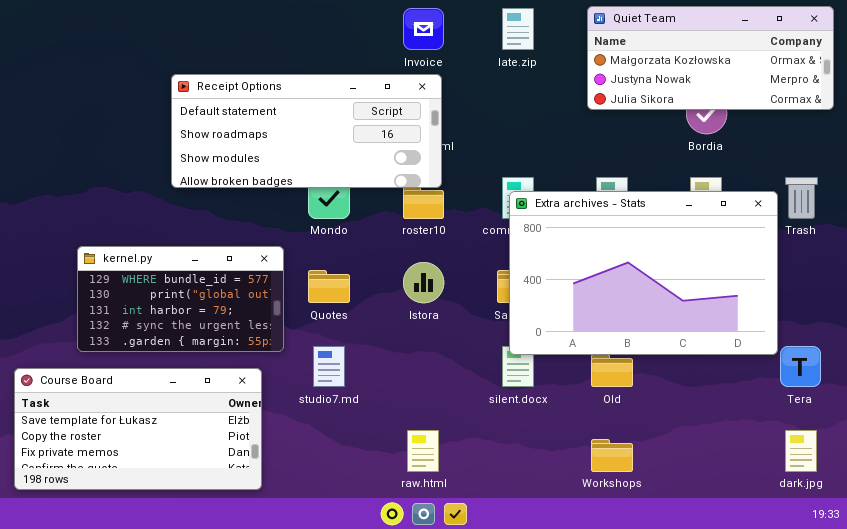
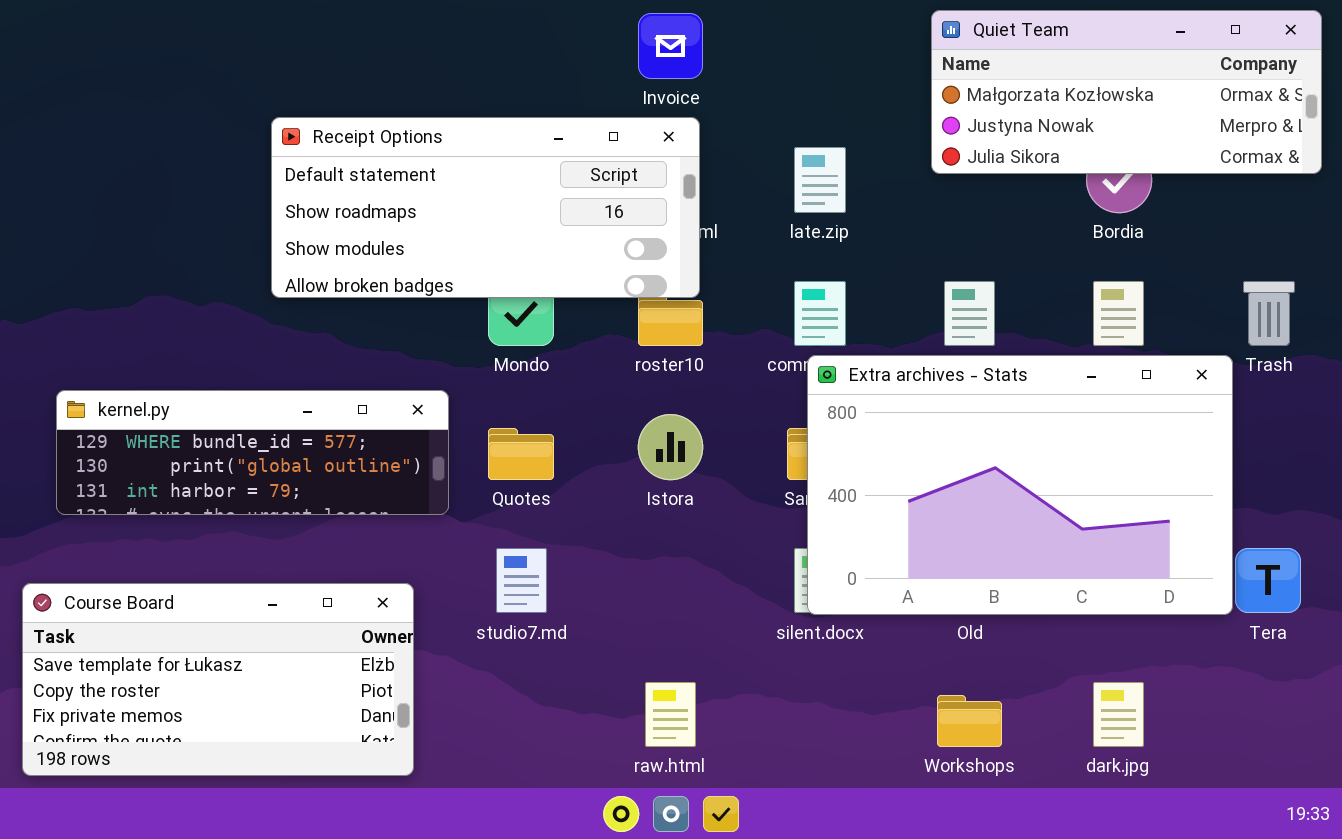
late.zip: [502,8,534,50] -> [794,147,846,213], moved
Extra archives - Stats: [509,191,778,355] -> [807,355,1233,615], moved
kernel.py: [77,246,284,352] -> [56,390,449,515], resized
dark.jpg: [785,430,817,472] -> [1093,682,1144,747], moved

